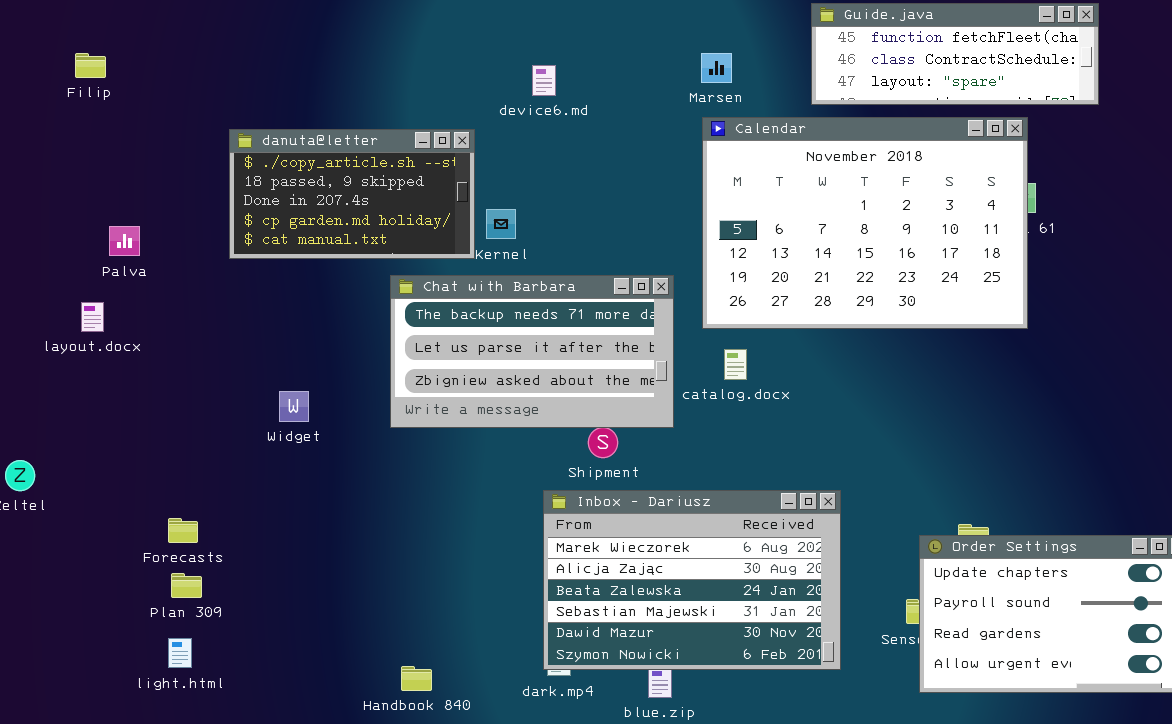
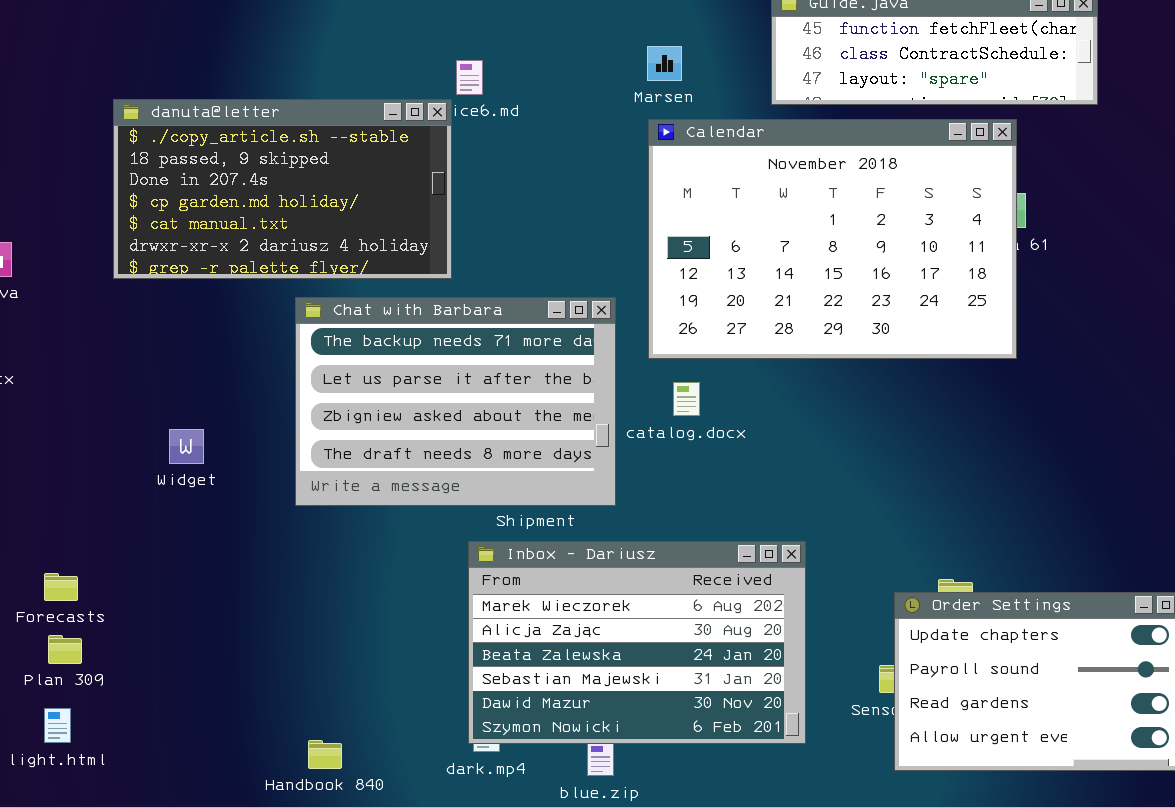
danuta@letter: [229,129,475,259] -> [113,99,452,279], resized
Chat with Barbara: [390,275,674,428] -> [295,297,616,506], resized

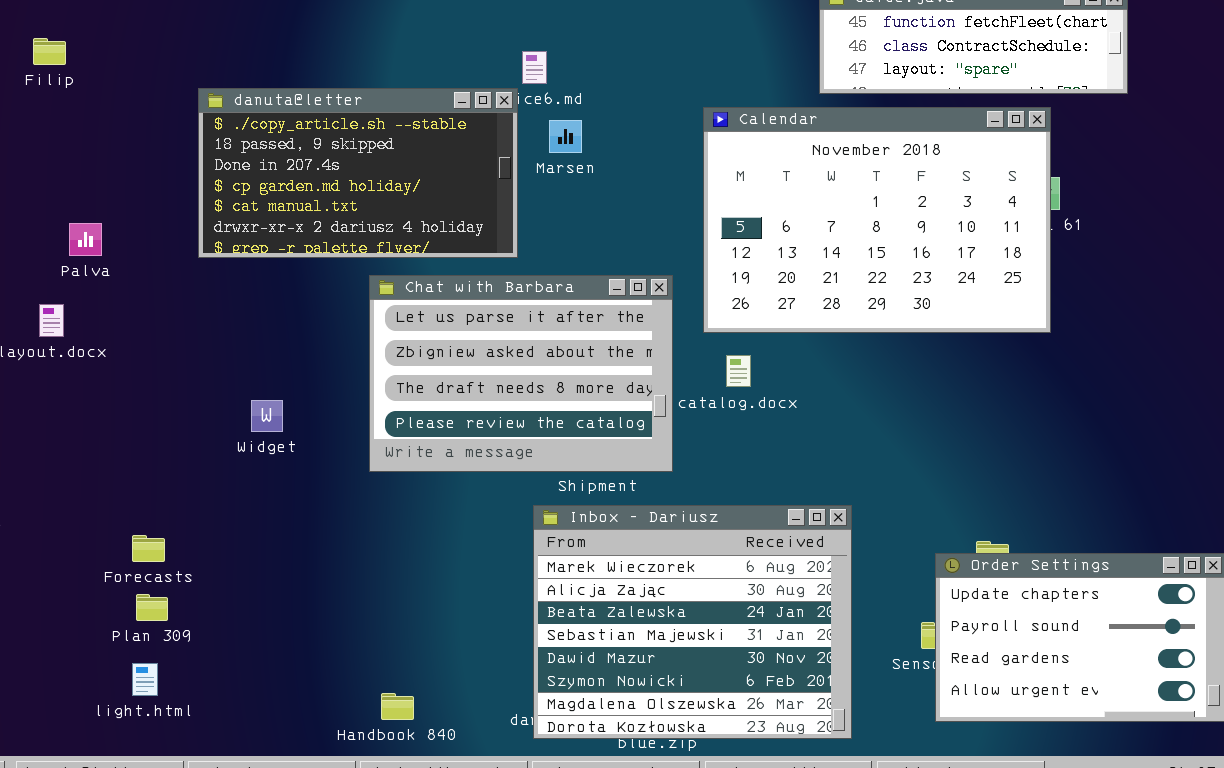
Marsen: [647,46,682,81] -> [549,120,582,153], moved
Chat with Barbara: [295,297,616,506] -> [369,275,673,472], scrolled down 1 row
Inbox - Dariusz: [468,541,806,744] -> [533,505,852,739], resized

